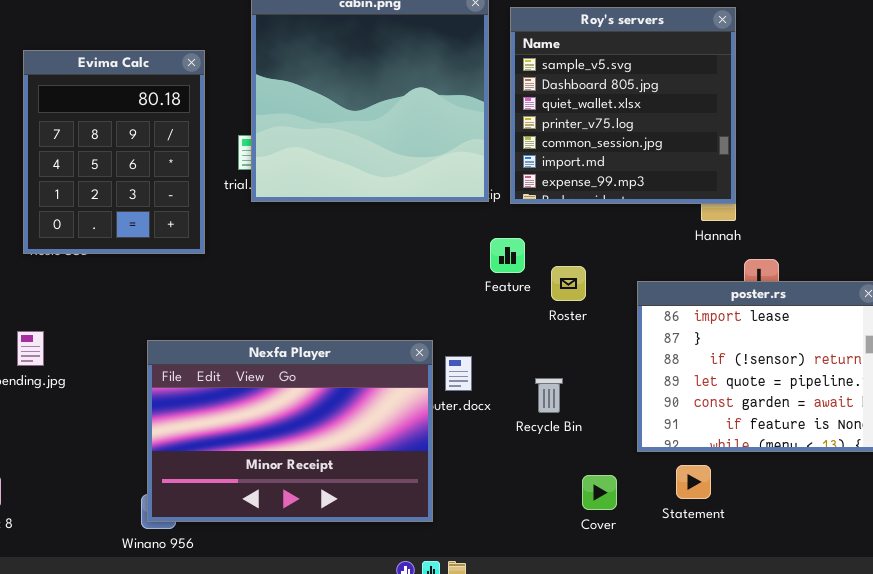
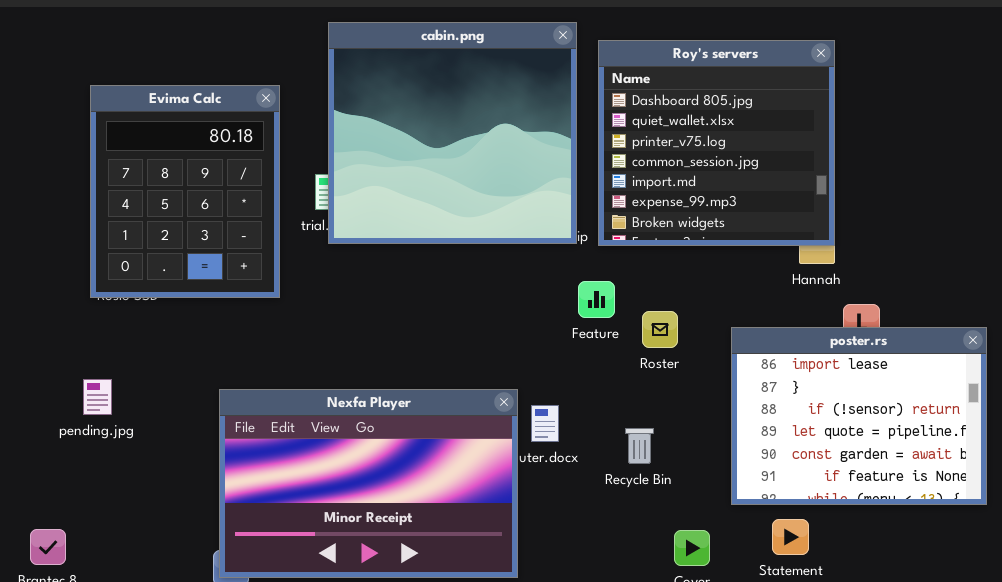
Roy's servers: [510,7,736,204] -> [598,40,835,246], scrolled down 1 row

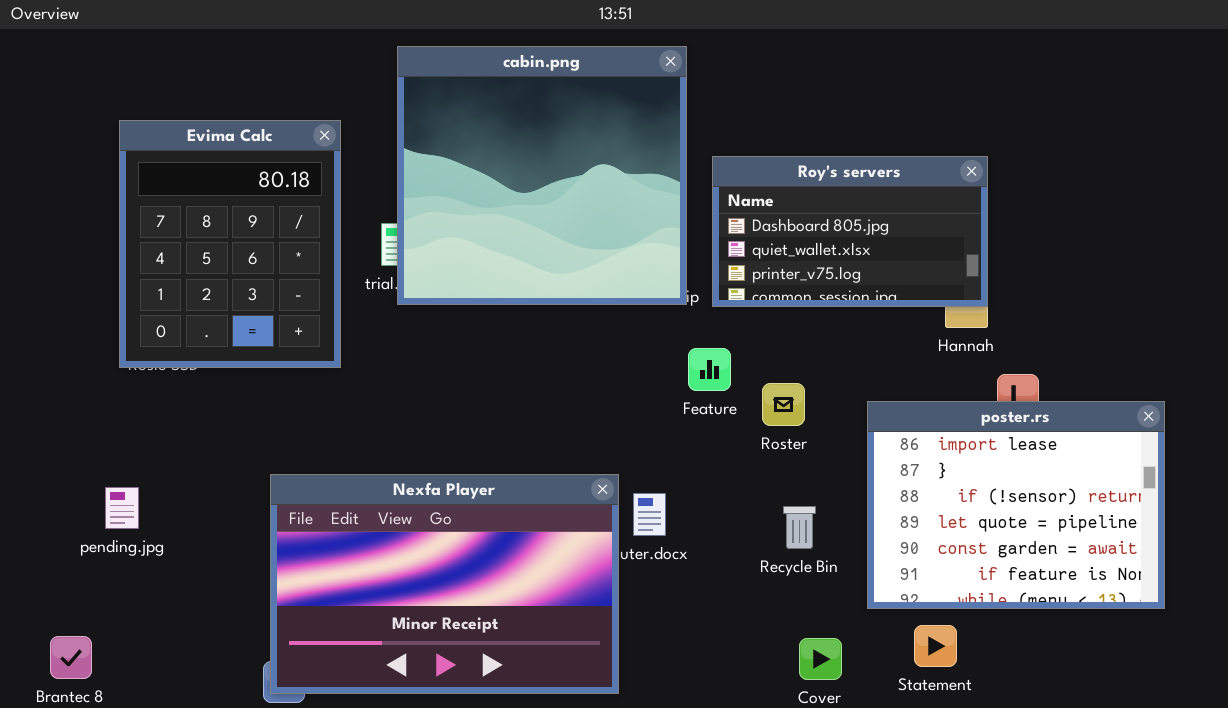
Roy's servers: [598,40,835,246] -> [712,156,988,307], resized
pending.jpg: [83,379,112,415] -> [105,487,139,529], moved
Recycle Bin: [625,428,654,464] -> [783,506,816,549], moved

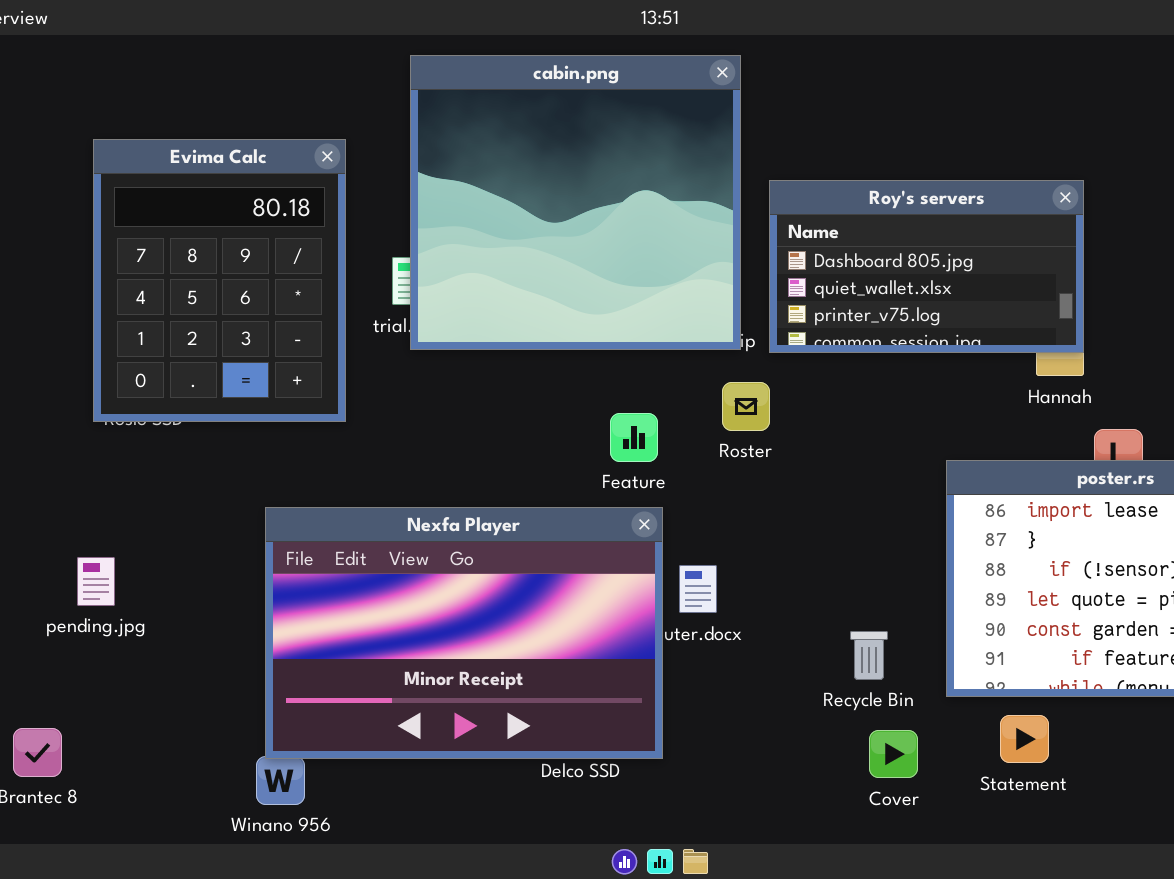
Feature: [688,348,731,391] -> [610,413,658,462], moved
Roster: [762,383,805,426] -> [722,382,770,431], moved
Nexfa Player: [270,474,619,694] -> [265,507,663,759], moved
Recycle Bin: [783,506,816,549] -> [850,631,888,680], moved

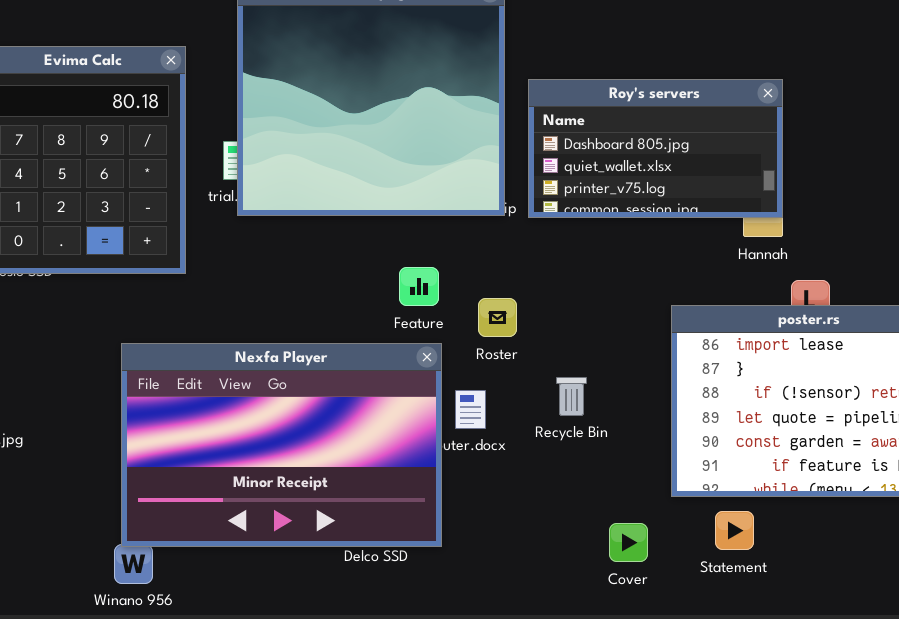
Roster: [722,382,770,431] -> [478,298,517,337], moved
Recycle Bin: [850,631,888,680] -> [556,377,587,416], moved

